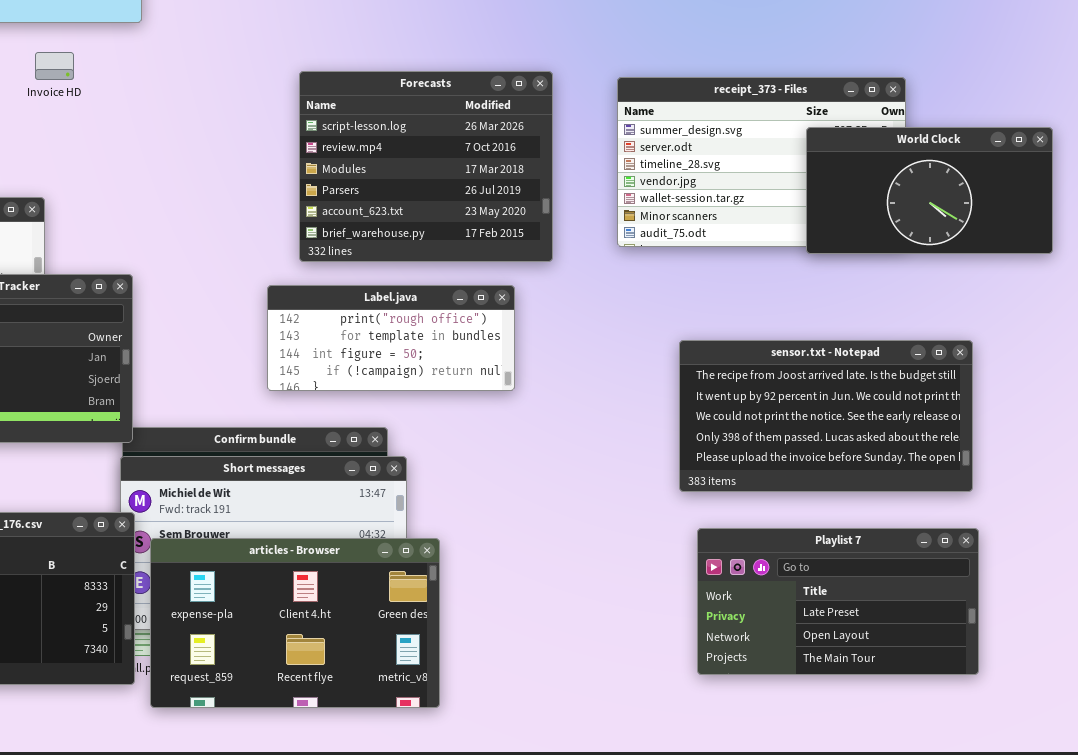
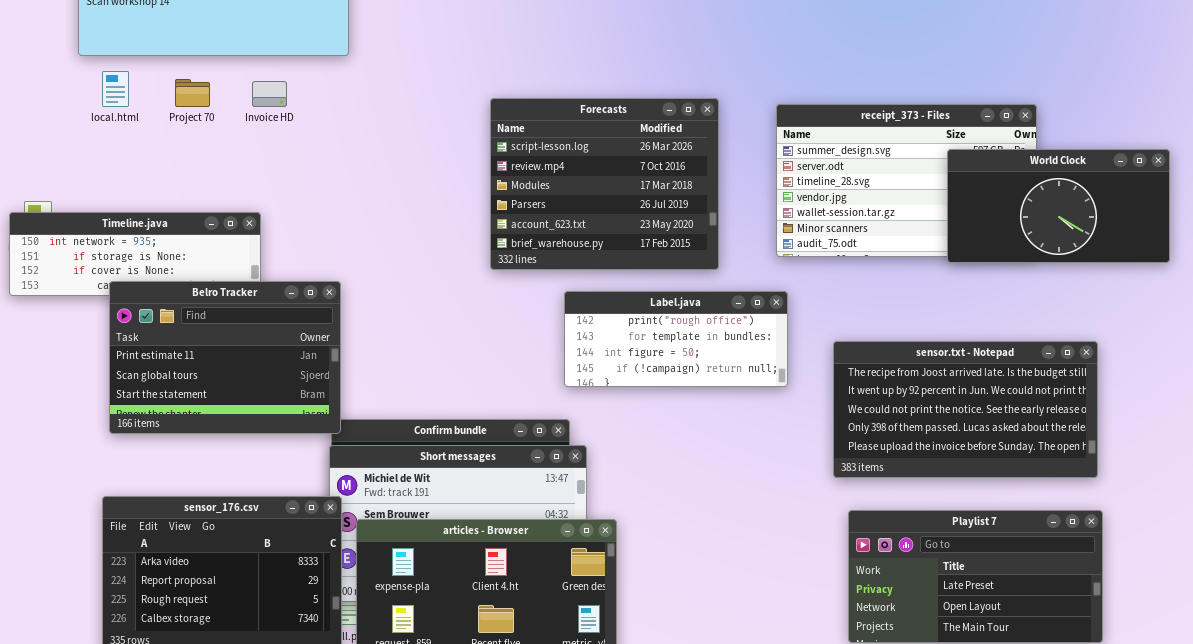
Label.java: [267,285,515,391] -> [564,291,788,387], moved

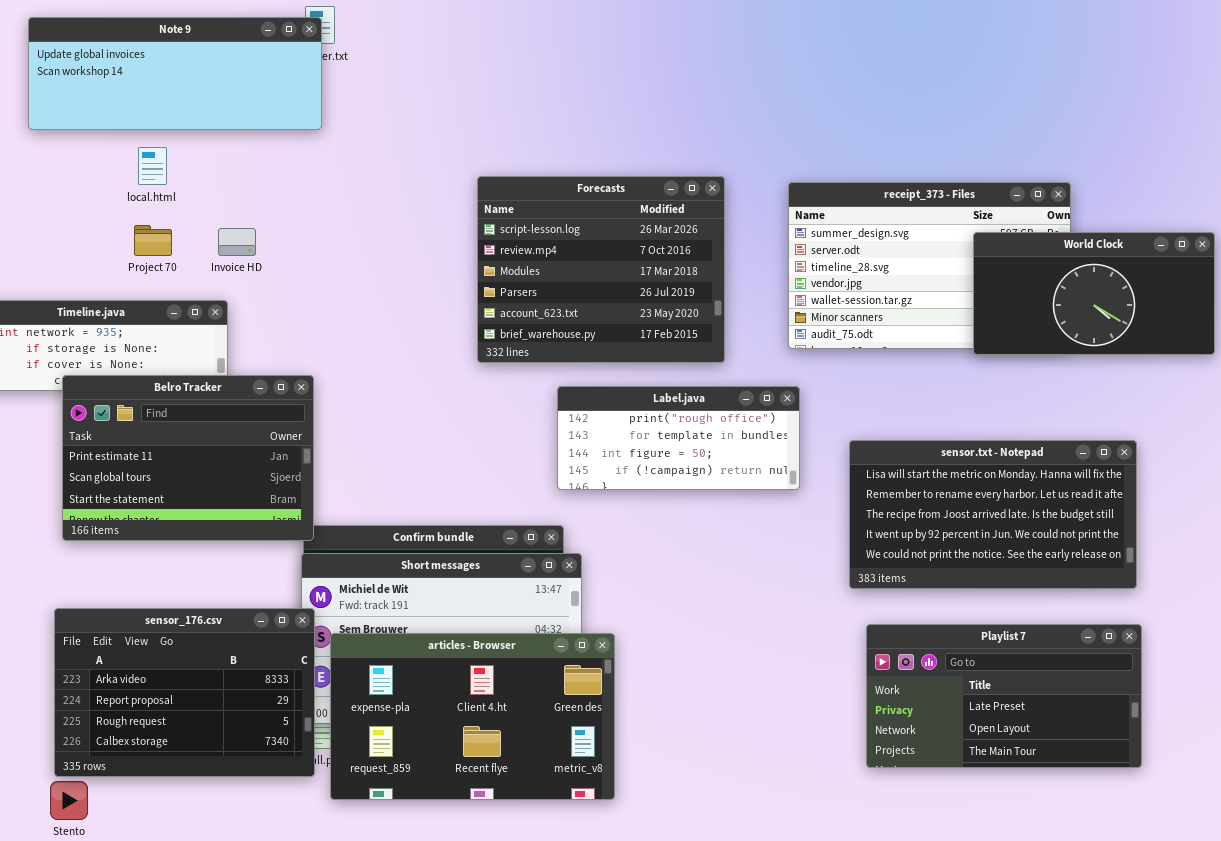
local.html: [102,71,129,107] -> [138,147,167,185], moved
Project 70: [175,79,210,107] -> [134,225,172,256], moved
Invoice HD: [252,81,287,107] -> [218,228,256,256], moved
sensor.txt - Notepad: [833,341,1098,478] -> [849,440,1137,589], scrolled up 2 rows

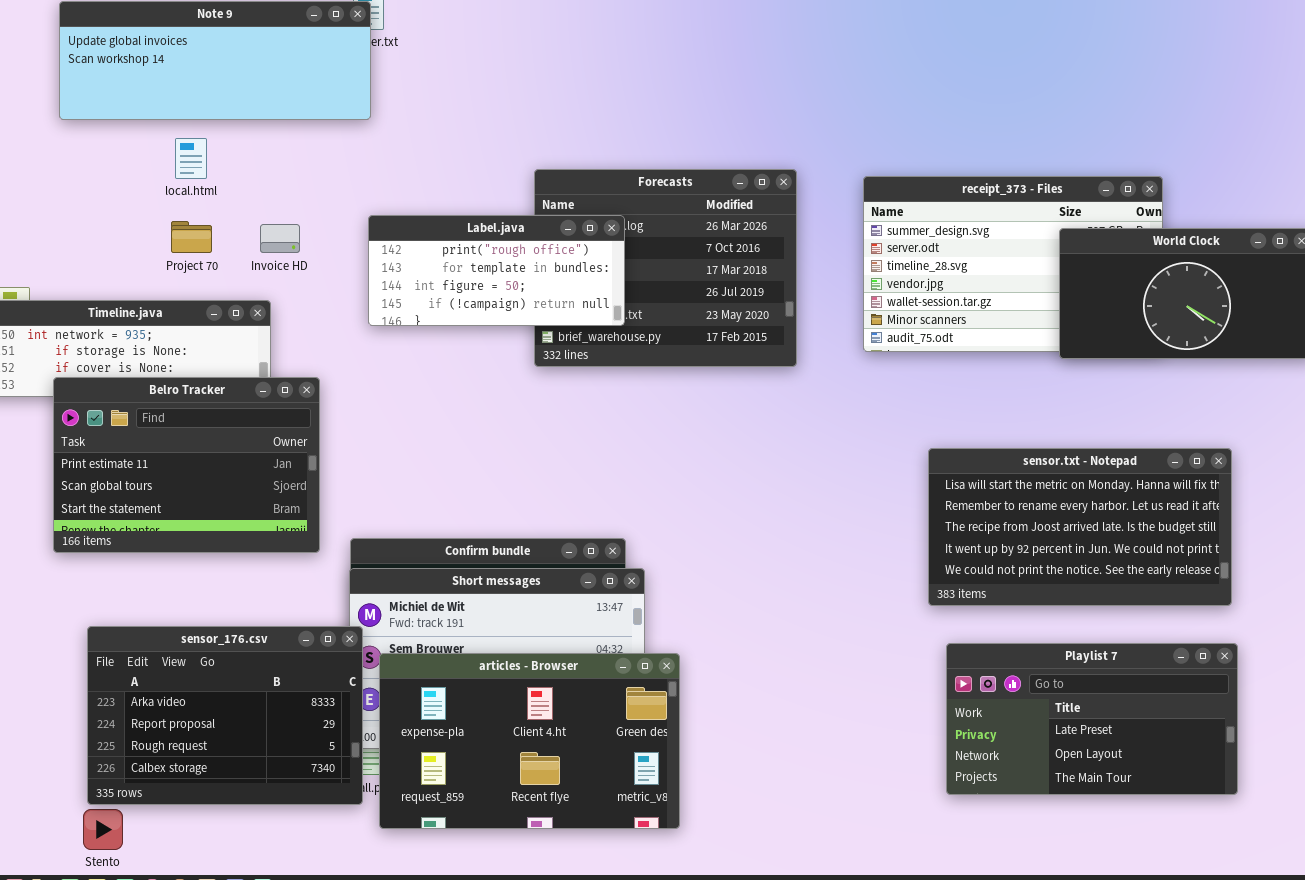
Belro Tracker: [62,375,314,541] -> [53,377,320,553], moved
Label.java: [557,386,800,490] -> [368,215,625,326], moved

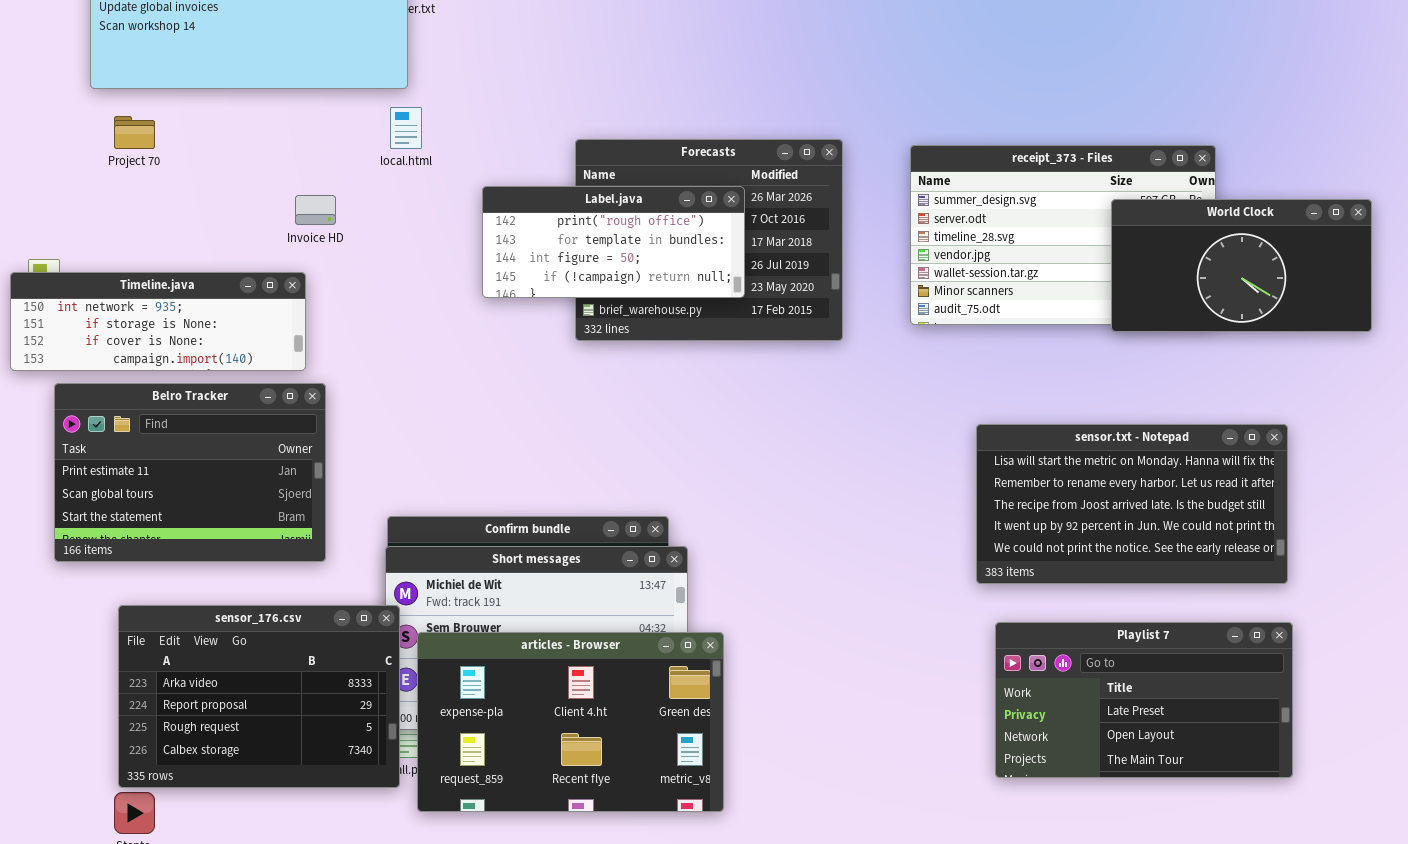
local.html: [175,138,207,179] -> [390,107,422,149], moved
Label.java: [368,215,625,326] -> [482,186,745,298], moved
Project 70: [171,221,212,253] -> [114,116,155,149], moved
Belro Tracker: [53,377,320,553] -> [54,383,326,562], moved

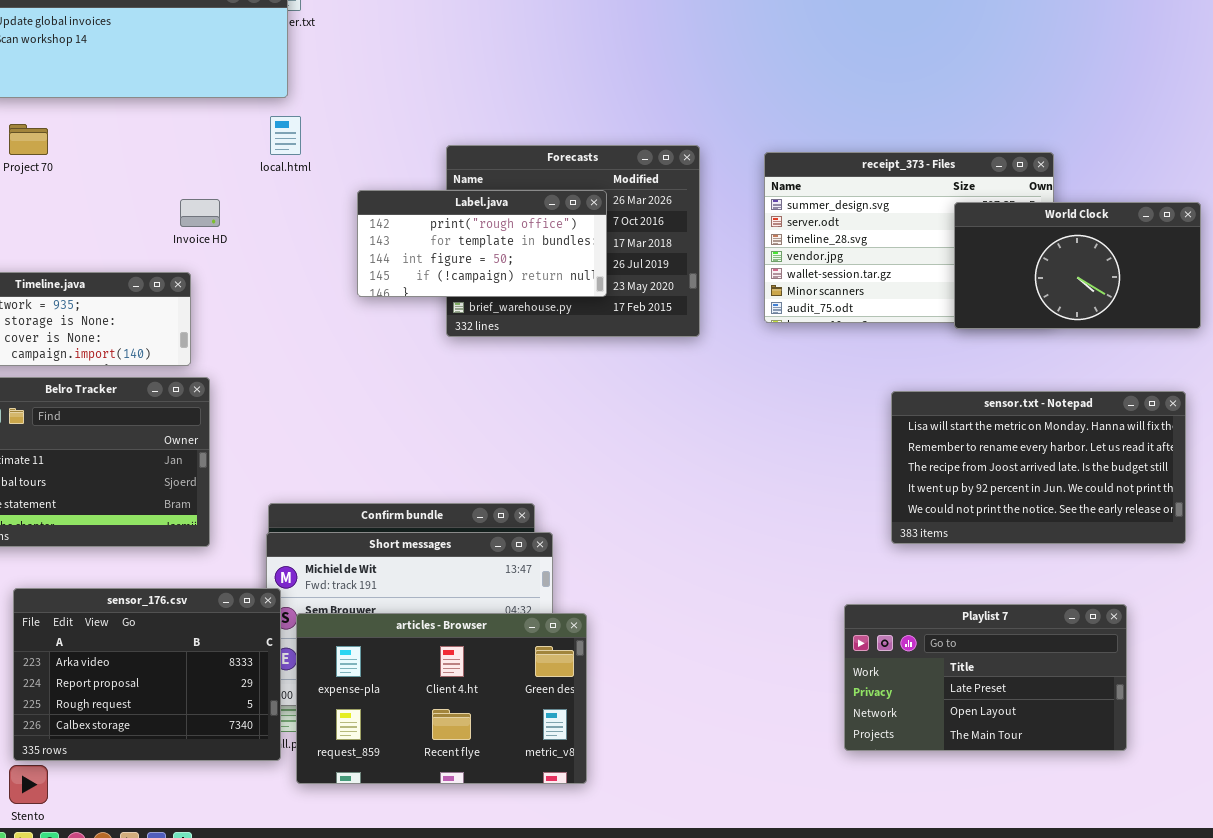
sensor.txt - Notepad: [976,424,1288,584] -> [891,391,1186,544], moved

